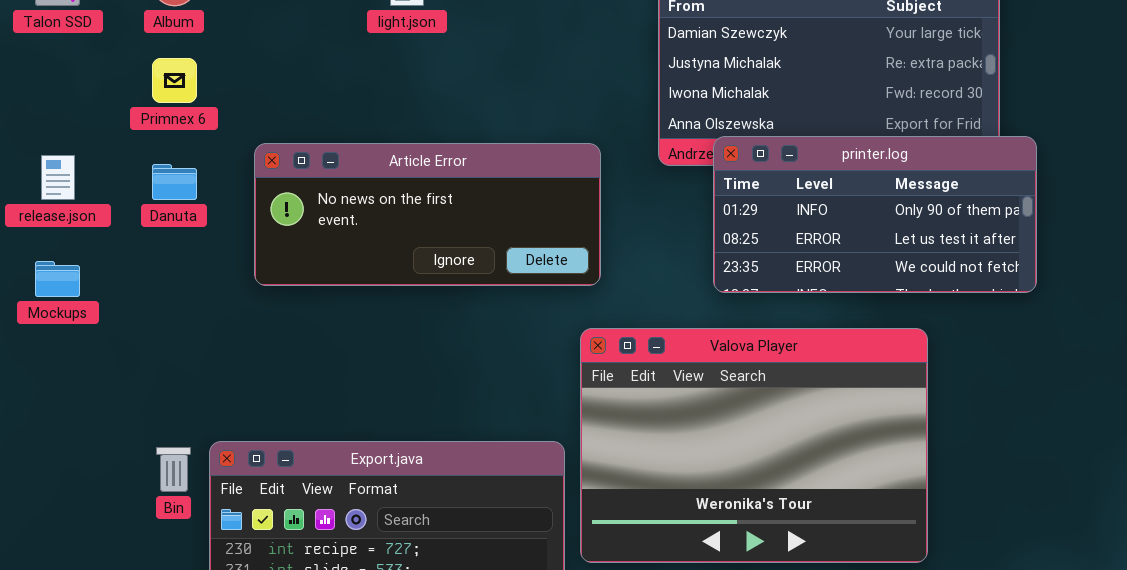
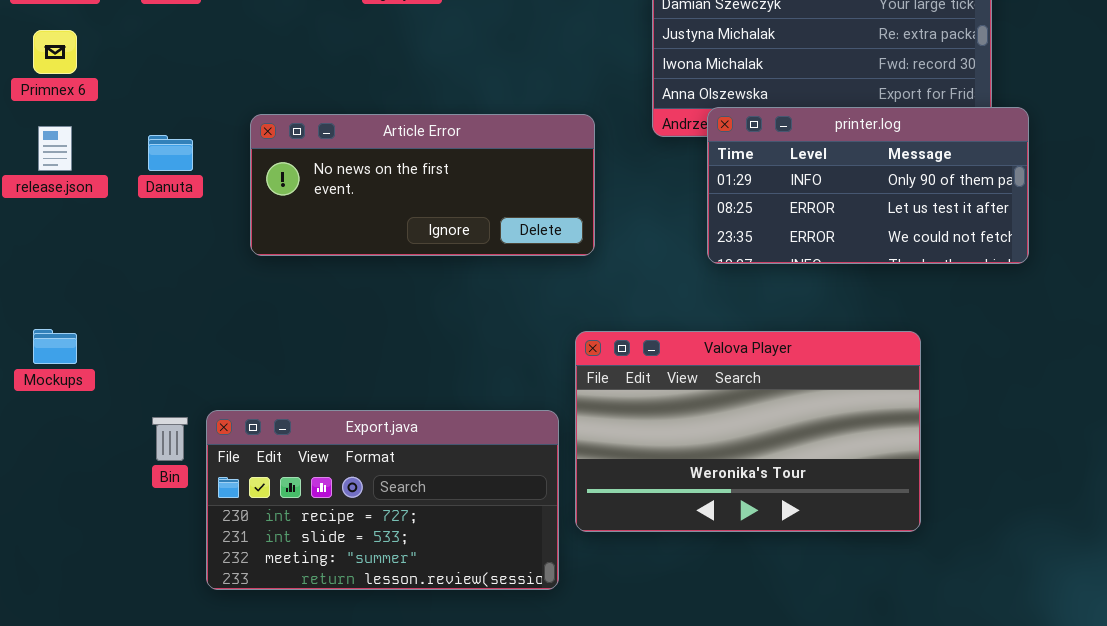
Primnex 6: [152,58,197,103] -> [33,30,77,74], moved
Mockups: [35,261,80,297] -> [33,329,77,364], moved
Valova Player: [580,328,928,563] -> [575,331,921,532], resized

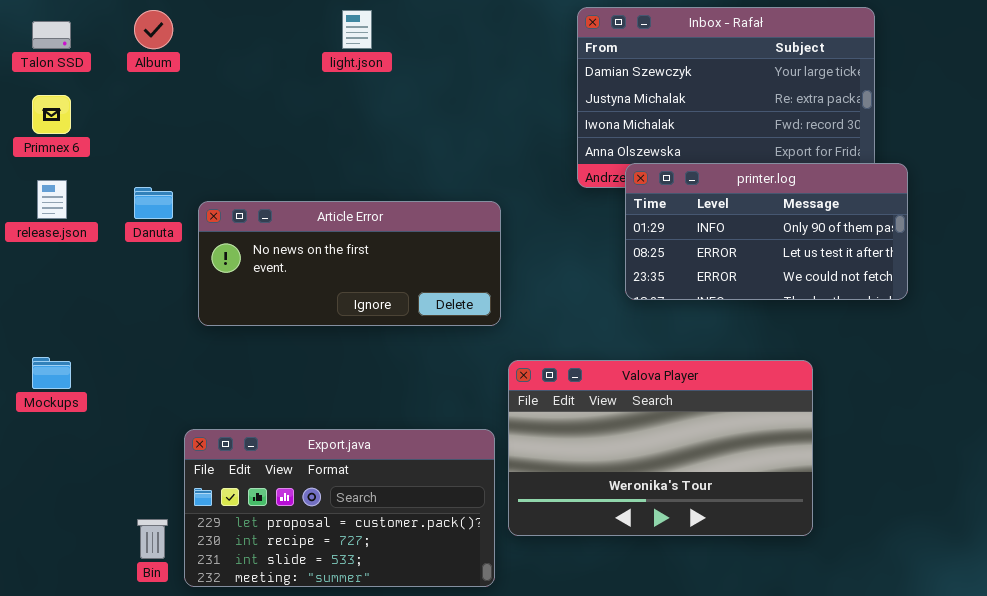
Article Error: [250,114,595,256] -> [198,201,501,326], moved
Export.java: [206,410,559,590] -> [184,429,495,587], scrolled up 1 row
Bin: [152,417,188,461] -> [137,519,168,559], moved

